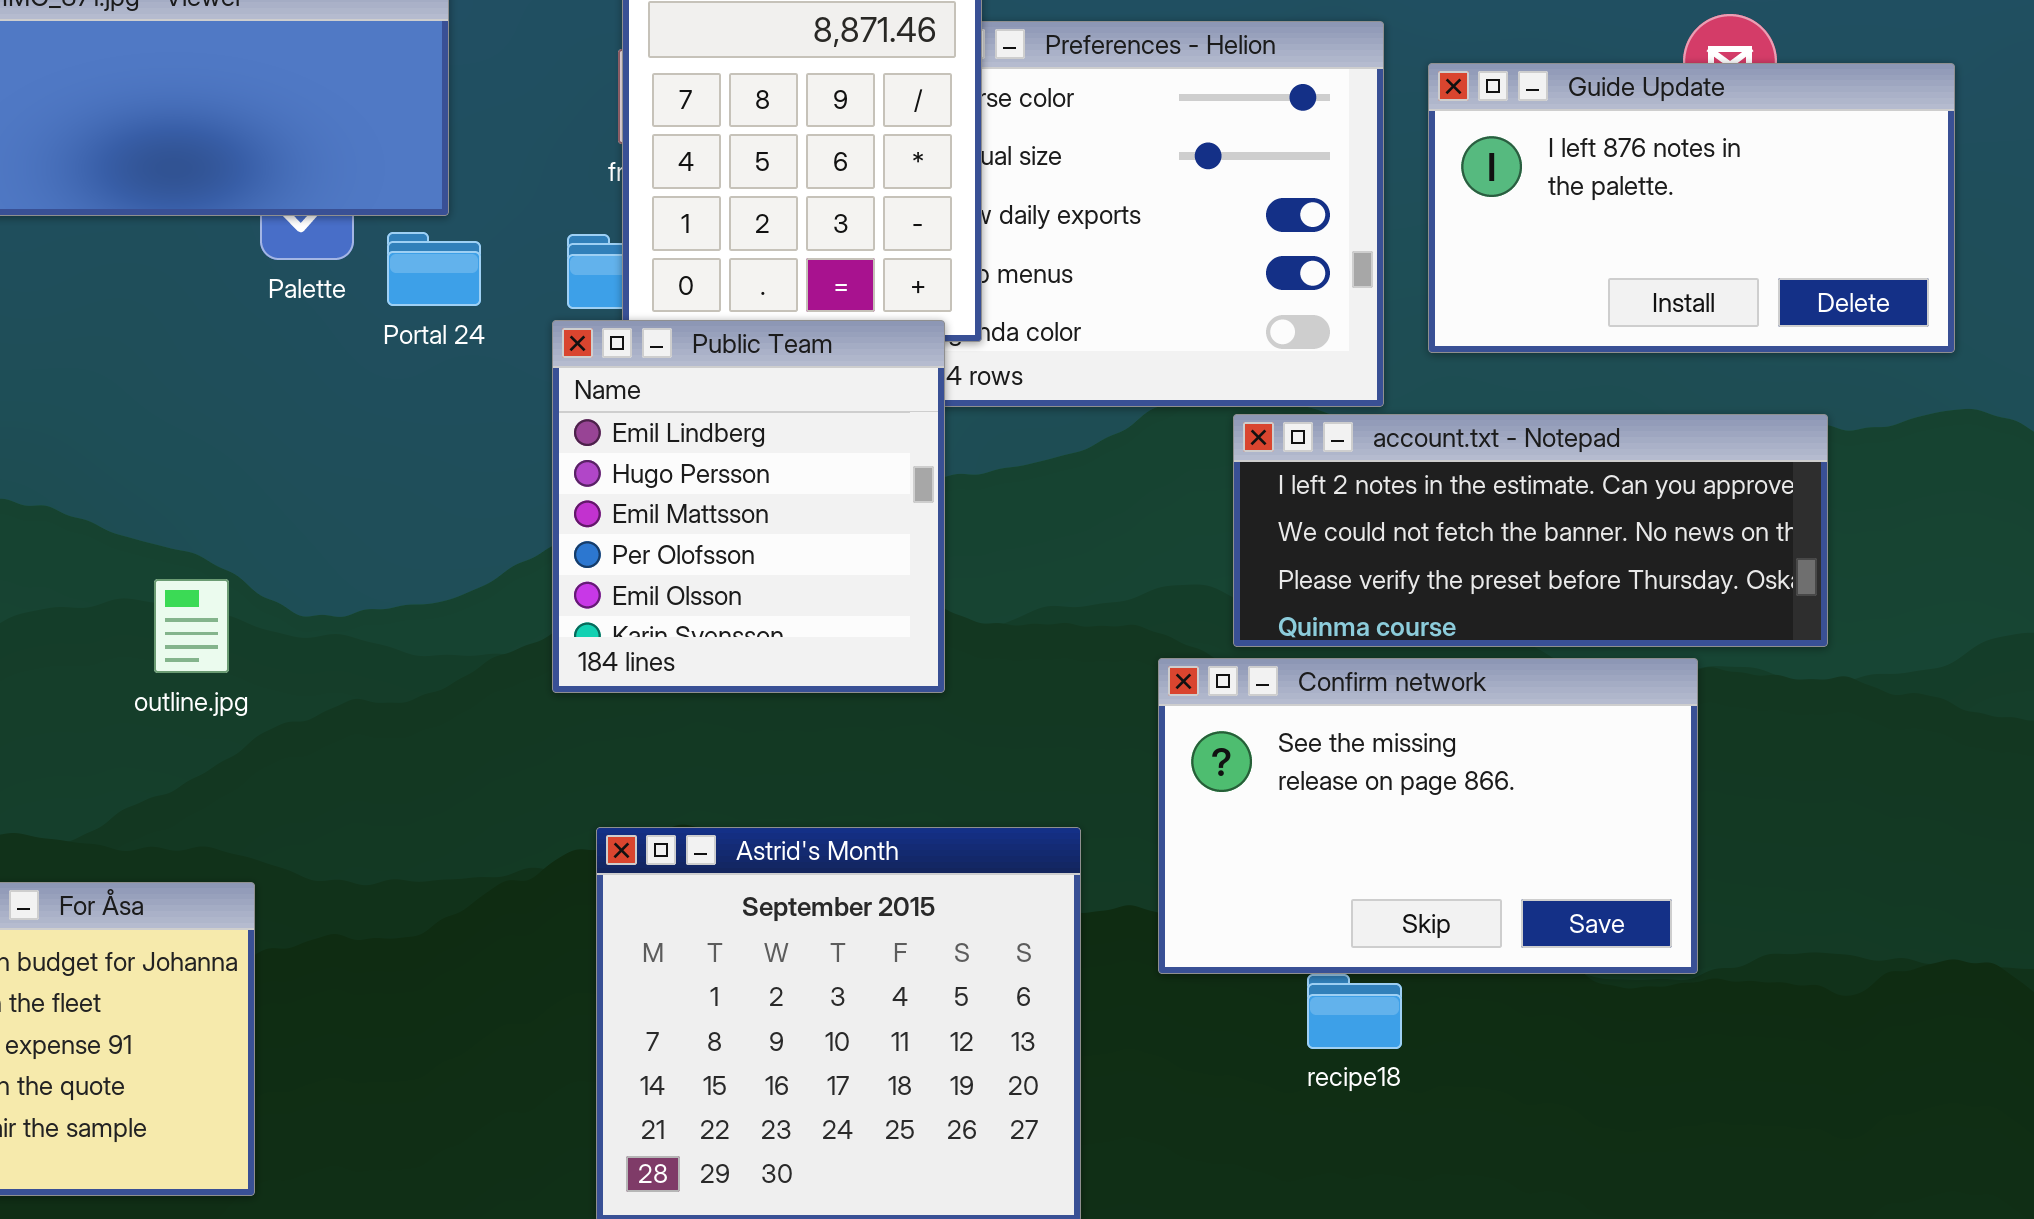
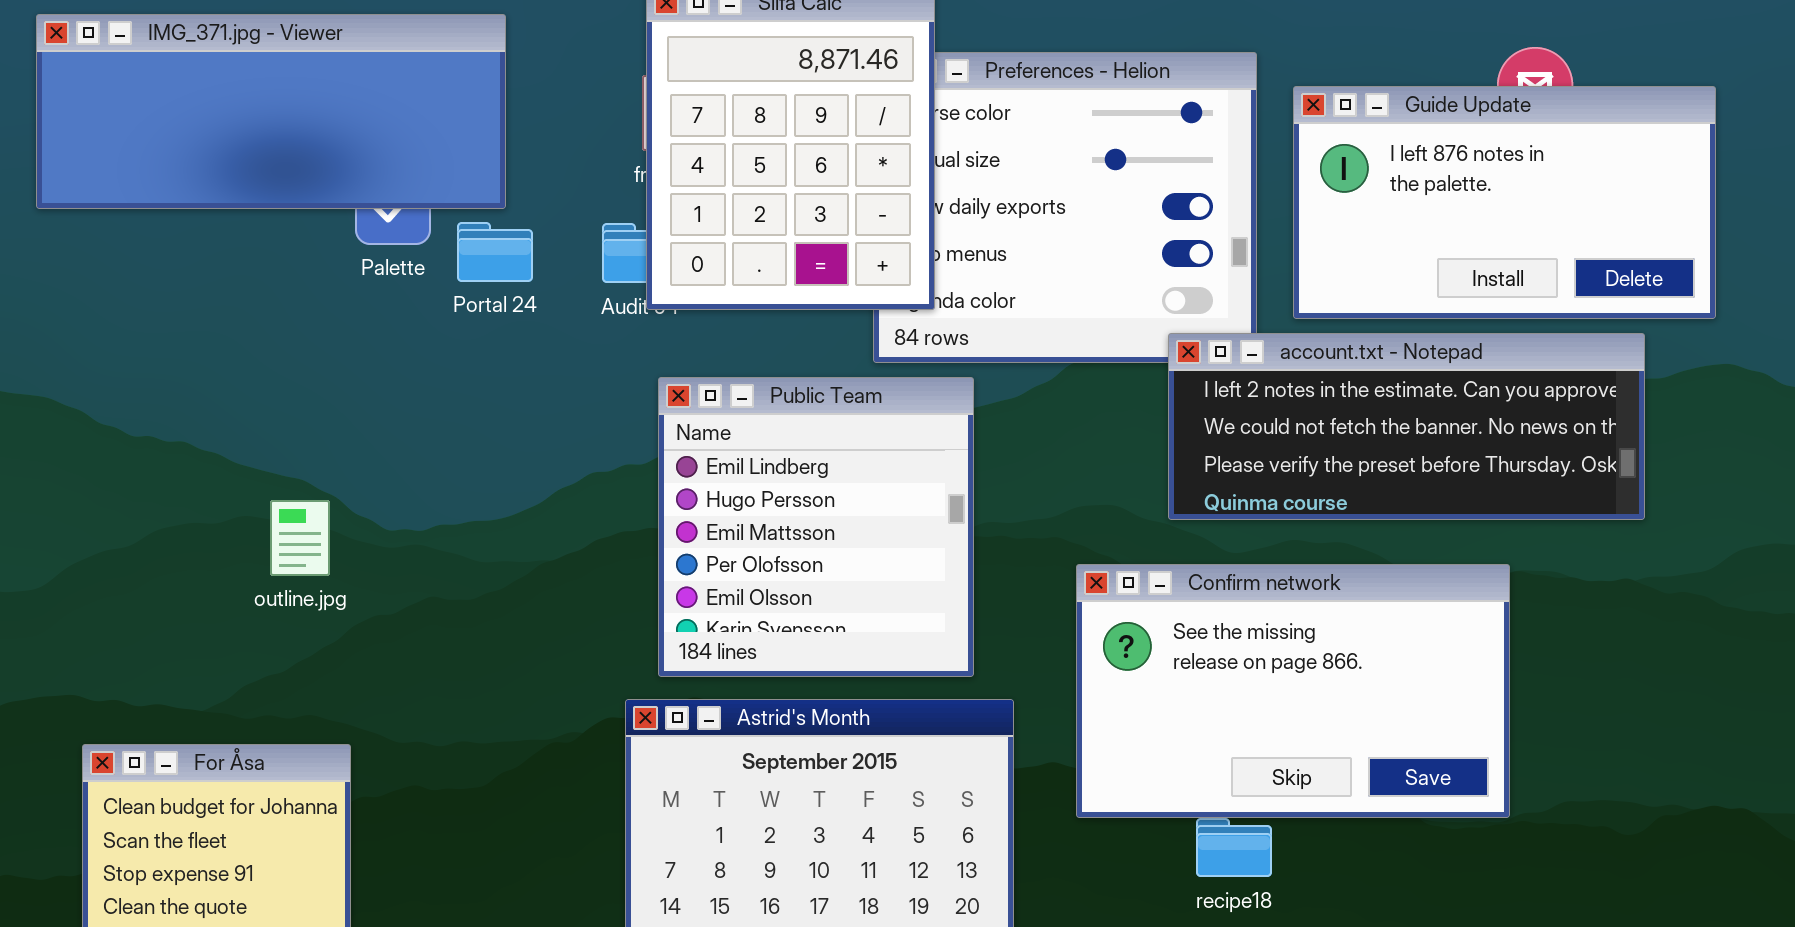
Public Team: [552,320,945,693] -> [658,377,974,677], moved
account.txt - Notepad: [1233,414,1828,647] -> [1168,333,1645,520], moved

